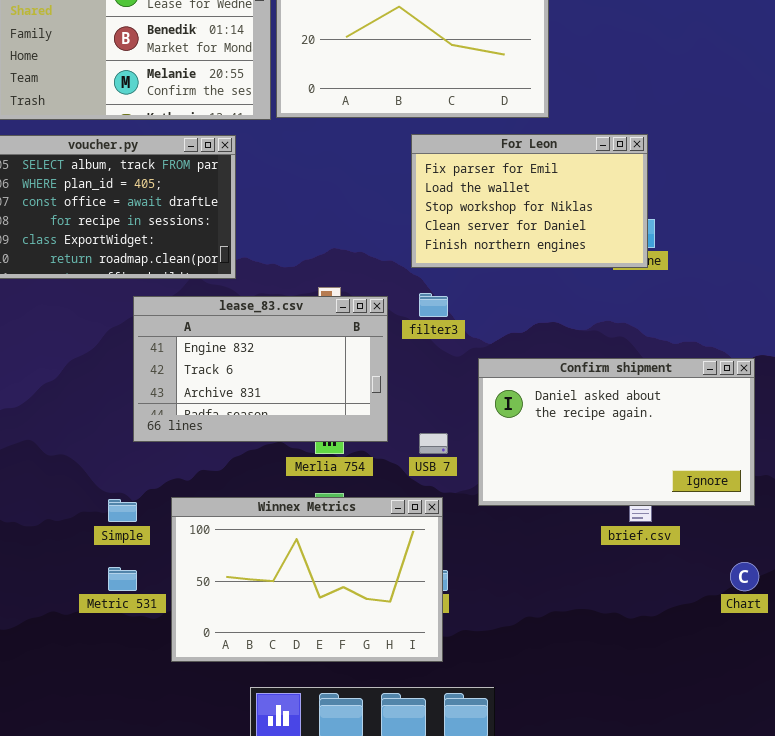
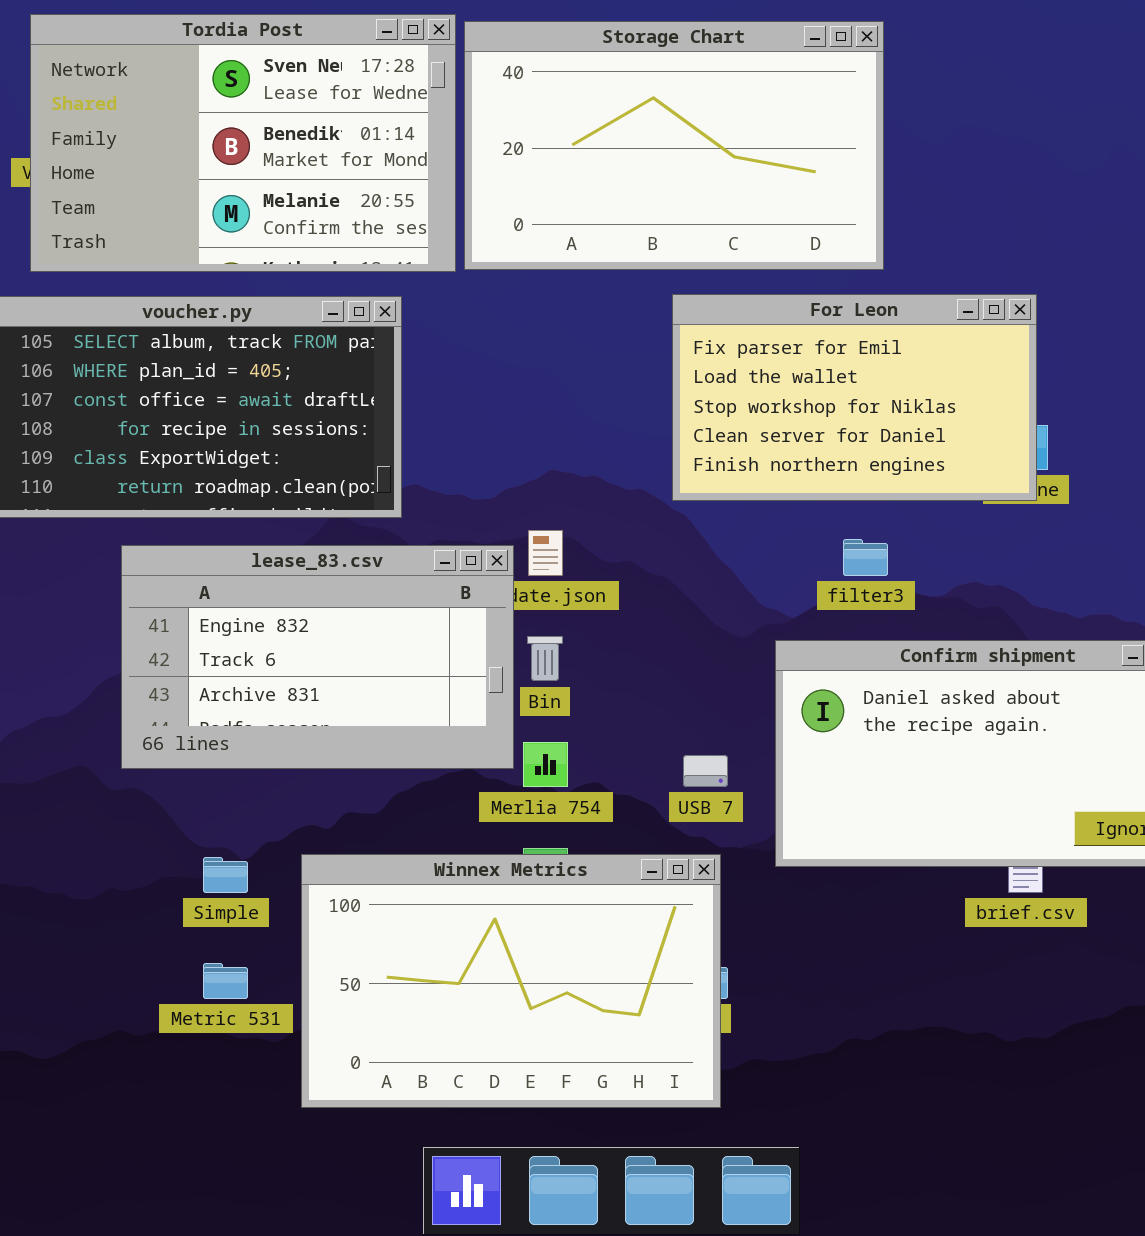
filter3: [419,293,448,317] -> [843,539,888,576], moved
lease_83.csv: [133,296,388,442] -> [121,545,514,769], moved

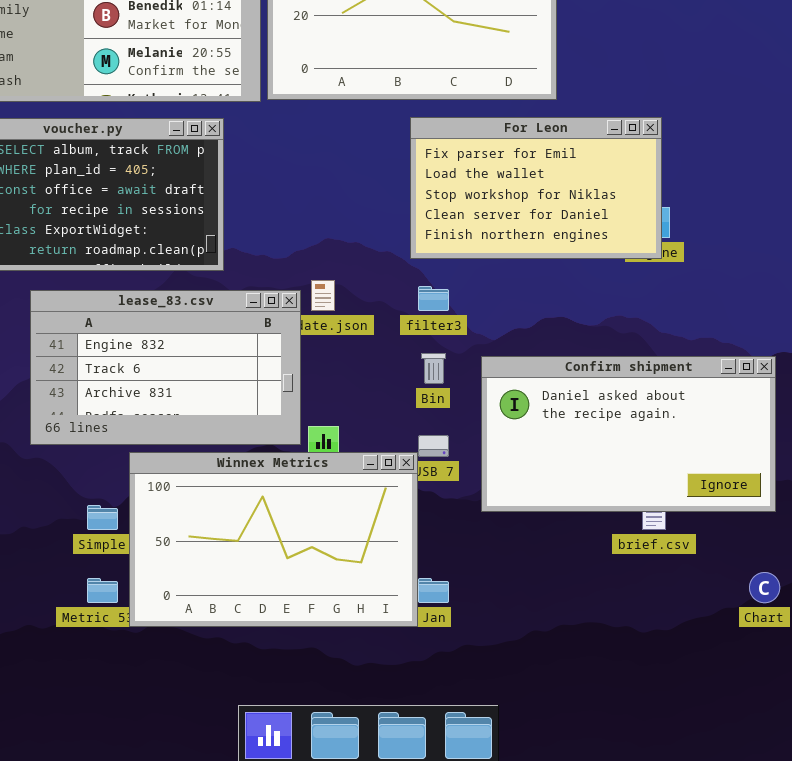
filter3: [843,539,888,576] -> [418,286,449,311], moved
Bin: [527,636,563,681] -> [421,353,446,384], moved
Winnex Metrics: [301,854,721,1108] -> [129,452,418,627], moved

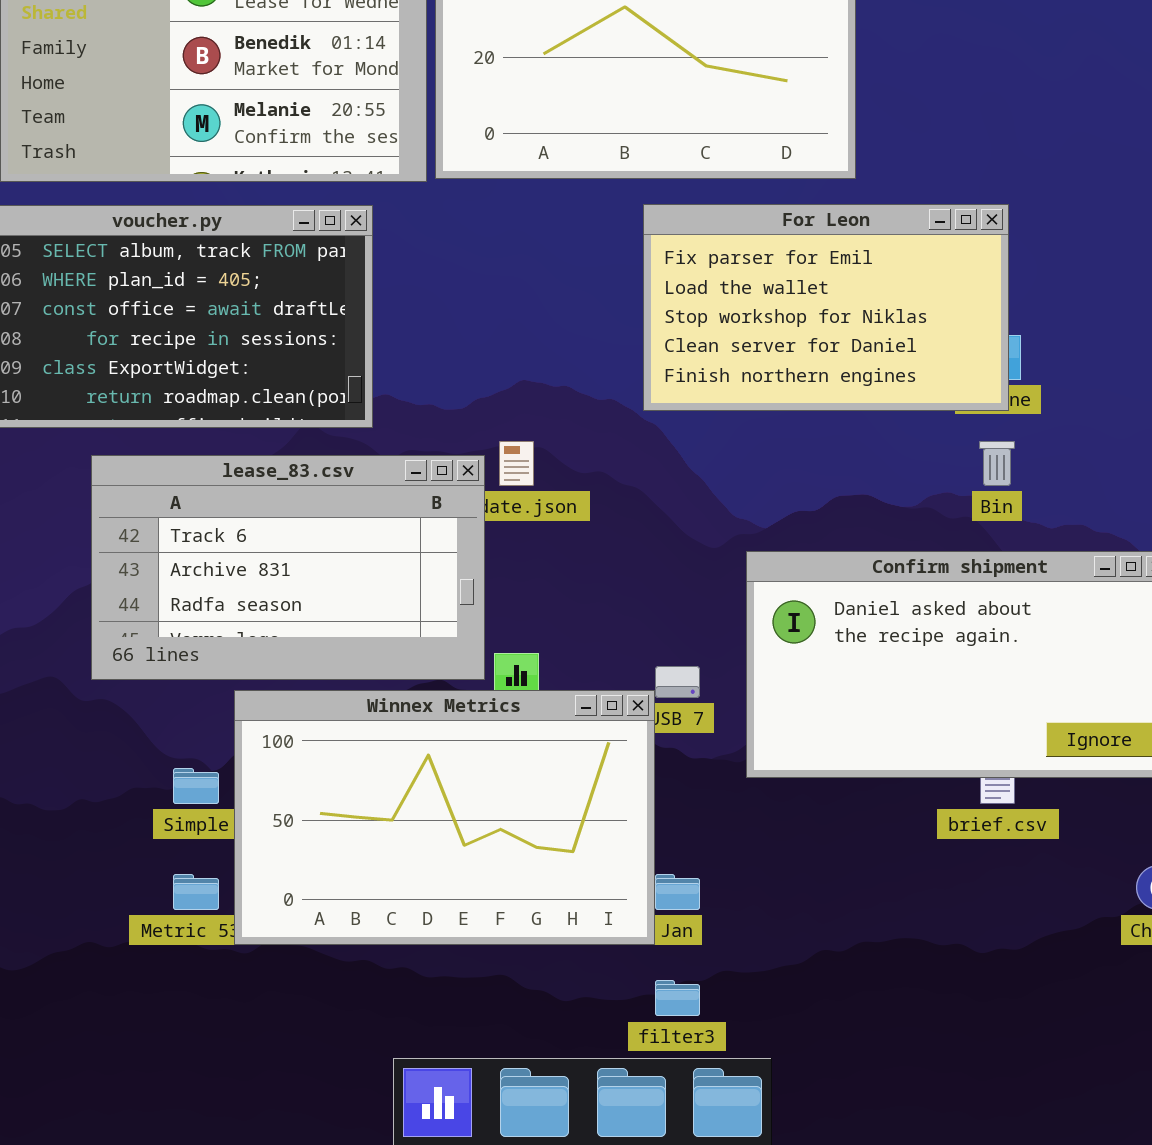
filter3: [418,286,449,311] -> [655,980,700,1016], moved
lease_83.csv: [30,290,301,445] -> [91,455,485,680], scrolled down 1 row
Bin: [421,353,446,384] -> [979,441,1015,486], moved

